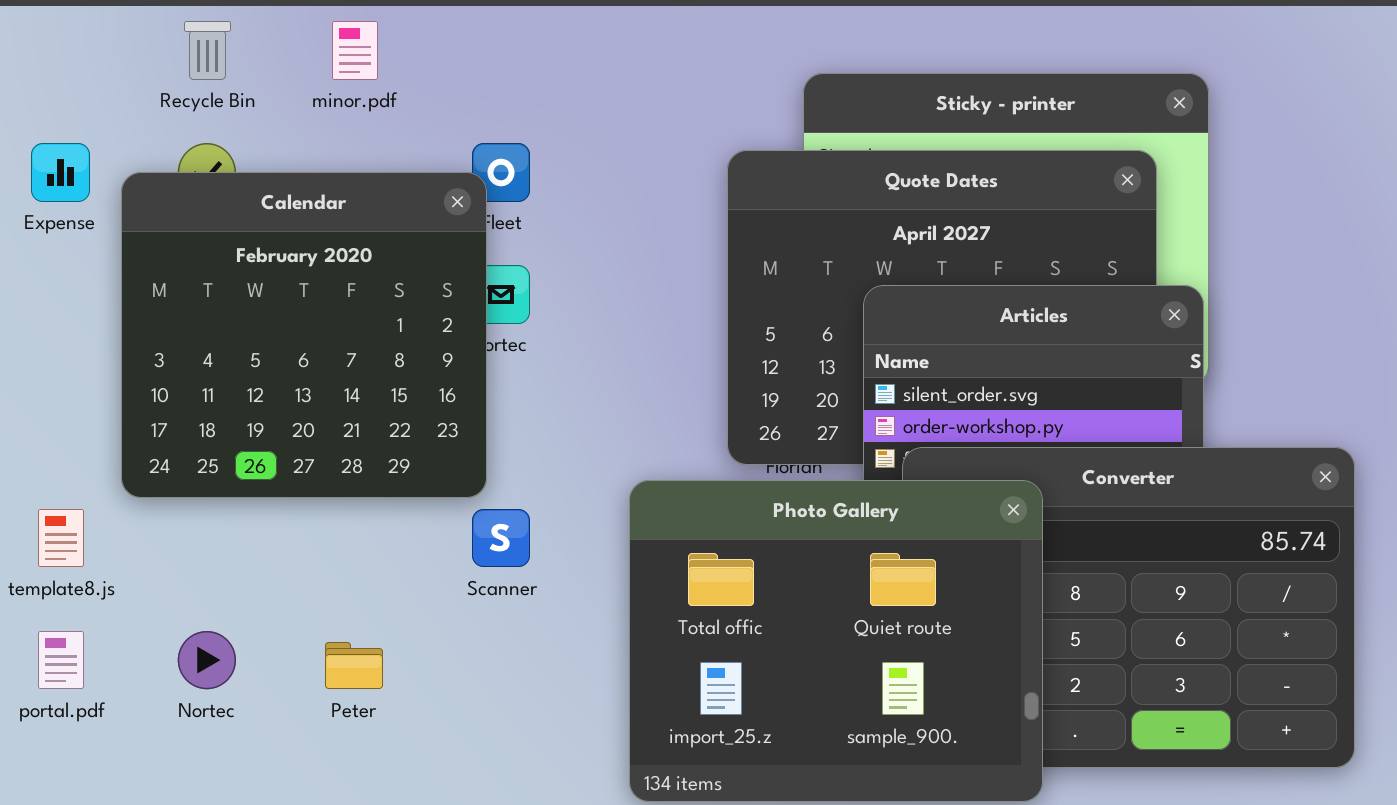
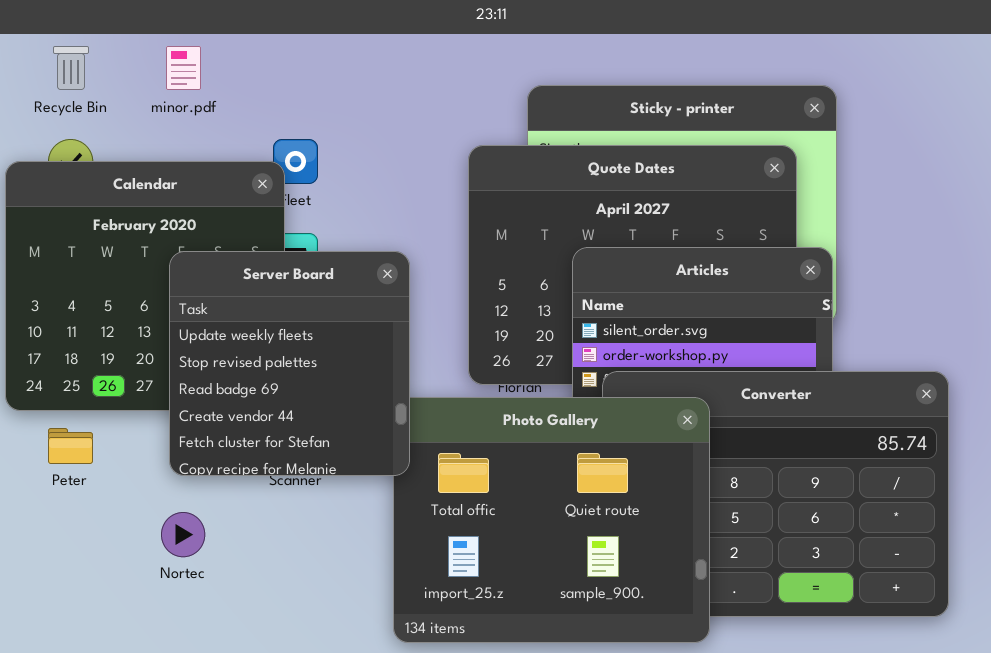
Server Board: none -> [169,251,410,476], opened
Nortec: [178,631,236,689] -> [161,512,205,557], moved
Peter: [325,642,383,689] -> [48,428,93,464], moved

